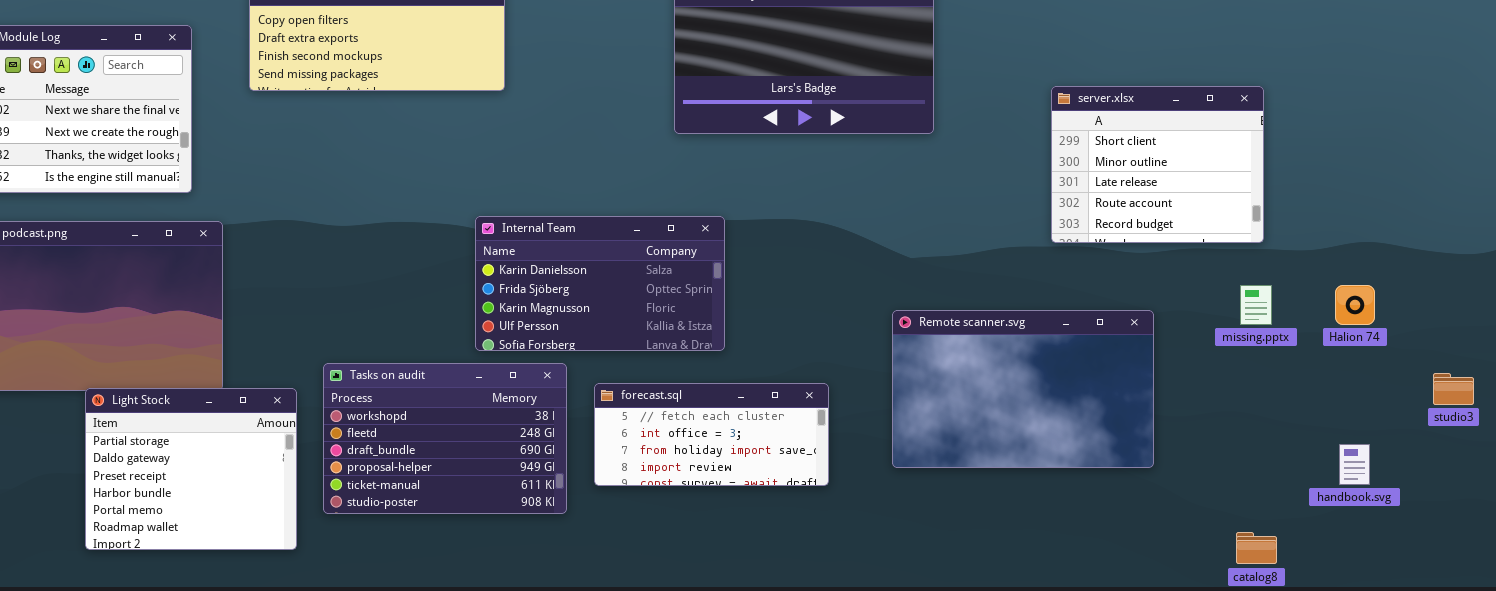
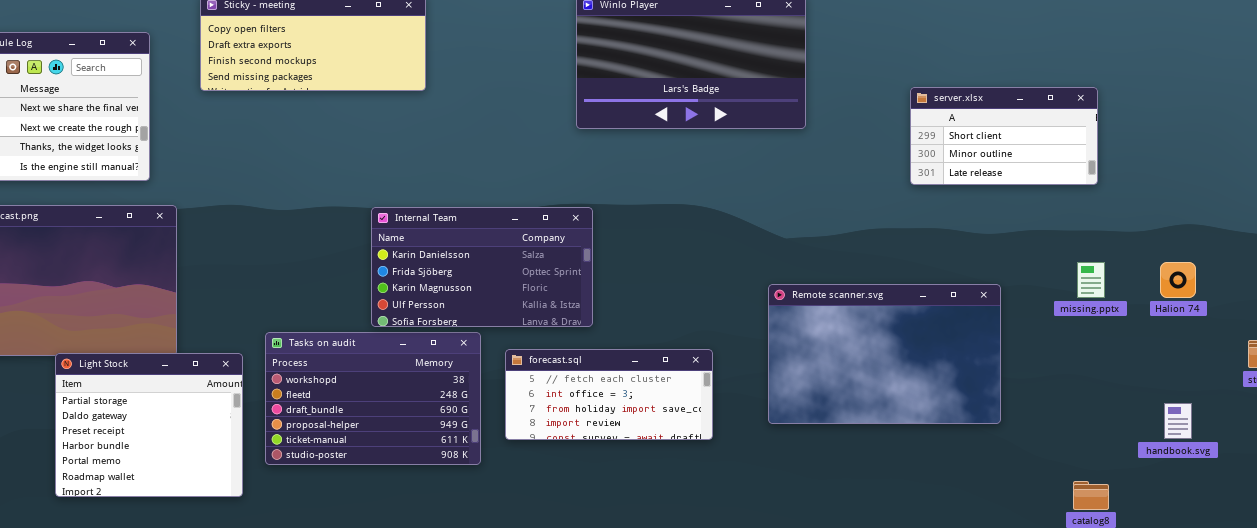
server.xlsx: [1051,86,1264,243] -> [910,87,1098,185], resized
Internal Team: [475,216,725,351] -> [371,207,593,327], moved

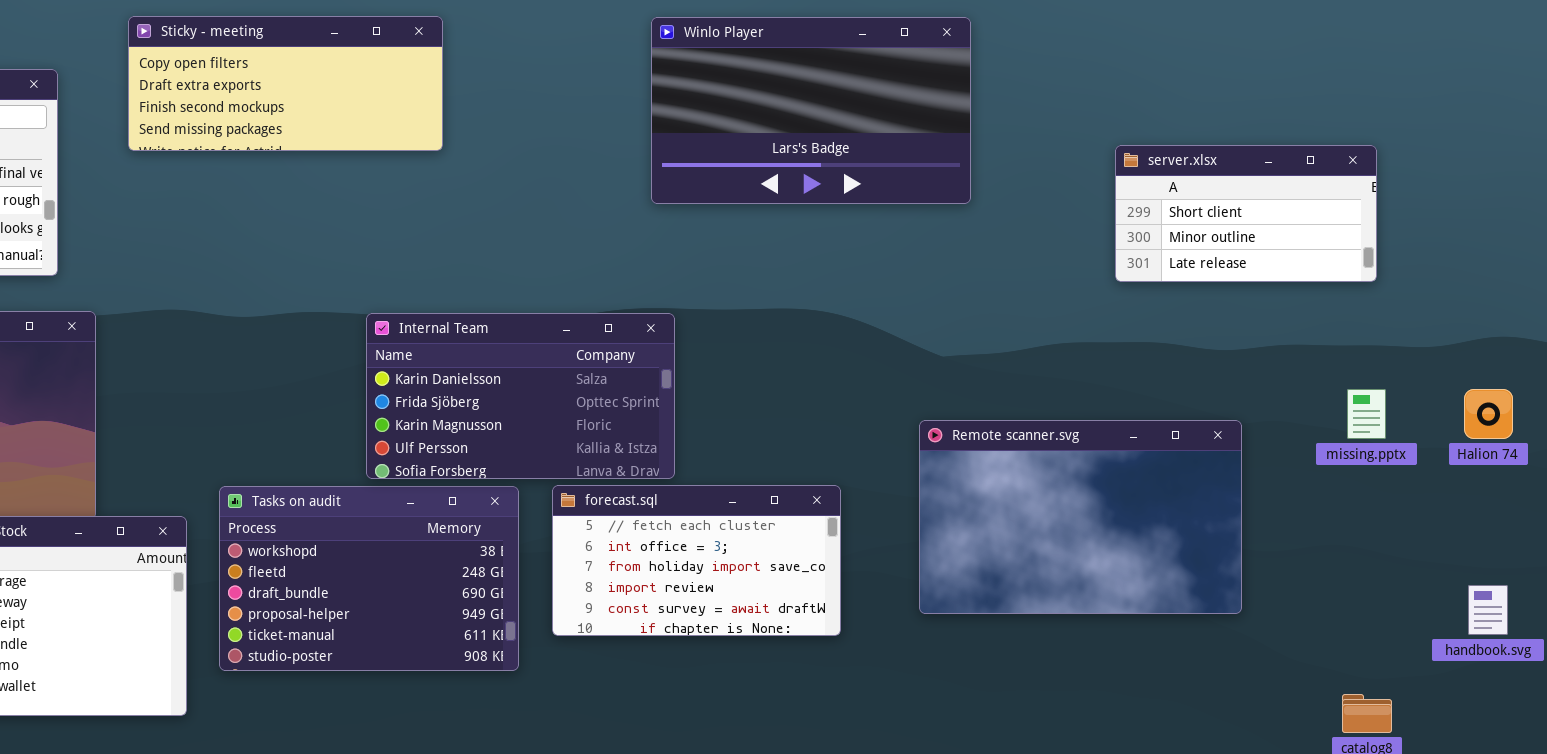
forecast.sql: [505,349,713,440] -> [552,485,841,636], resized

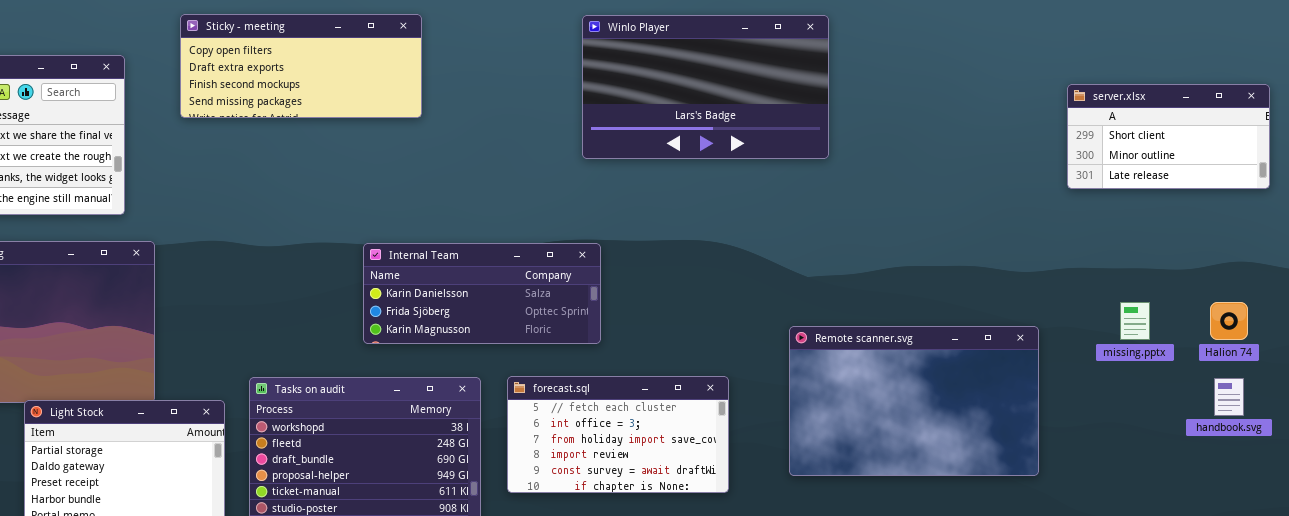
server.xlsx: [1115,145,1377,282] -> [1067,84,1270,189], moved
Internal Team: [366,313,675,479] -> [363,243,601,344], resized
handbook.svg: [1468,585,1508,635] -> [1214,378,1244,416], moved

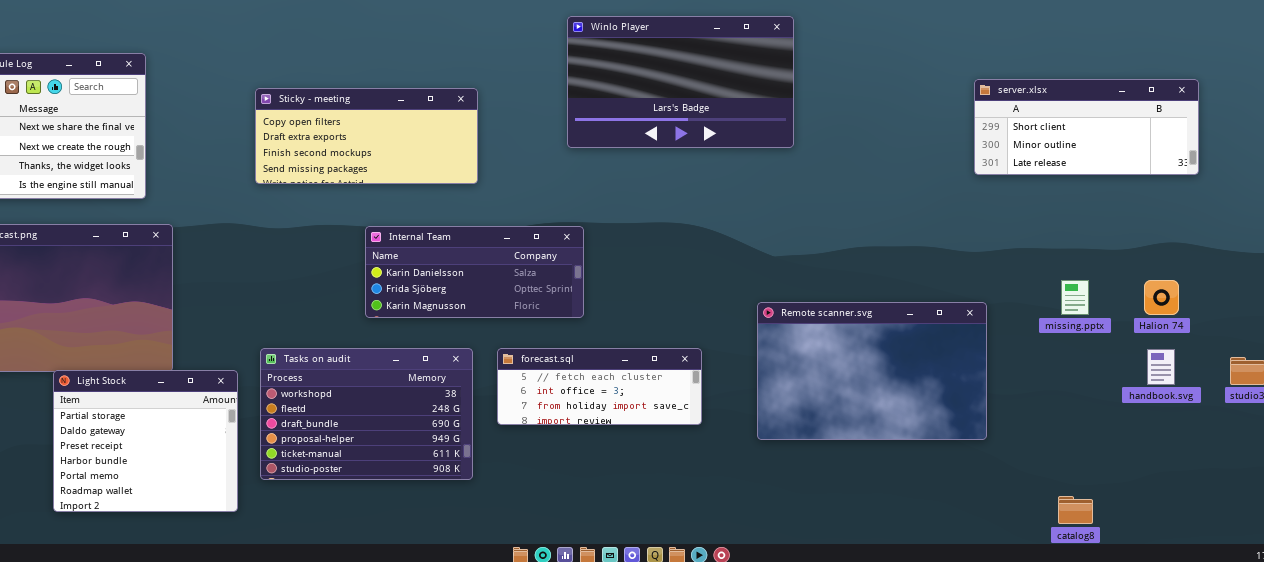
Sticky - meeting: [180,14,422,118] -> [255,88,478,184], moved
server.xlsx: [1067,84,1270,189] -> [974,79,1199,175], resized
forecast.sql: [507,376,729,493] -> [497,348,702,425], resized

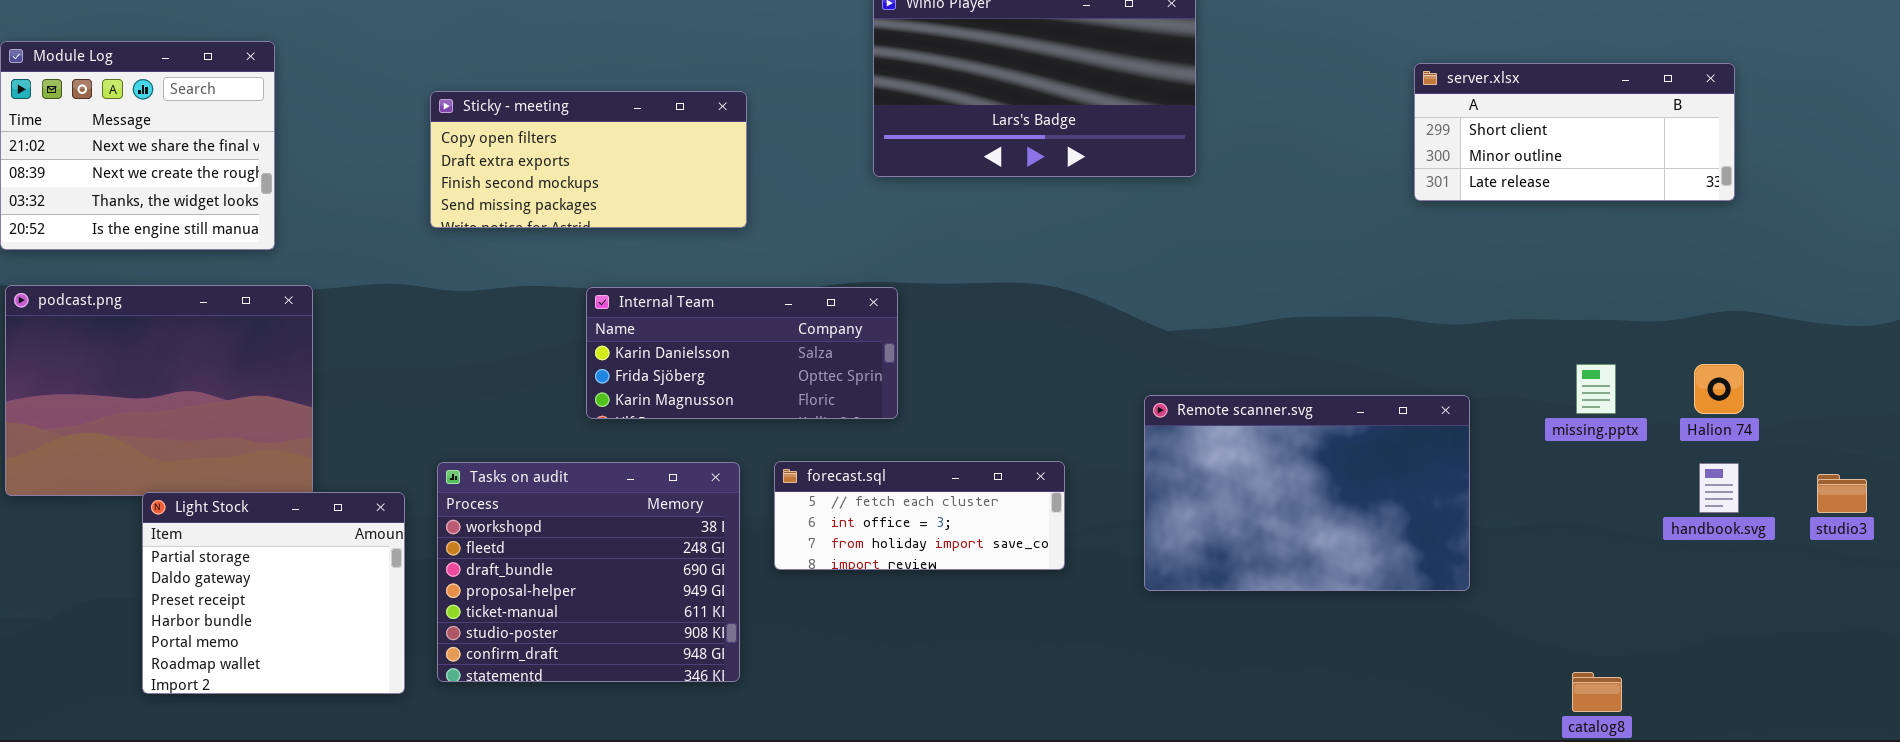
server.xlsx: [974,79,1199,175] -> [1414,63,1735,201], moved
Tasks on audit: [260,348,473,480] -> [437,462,740,682], resized

